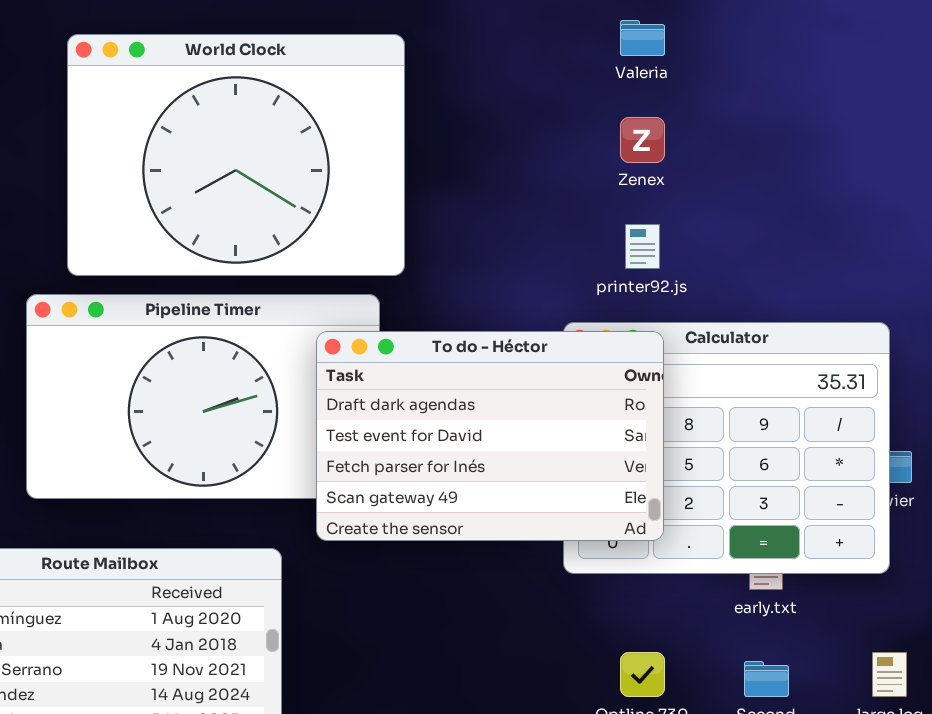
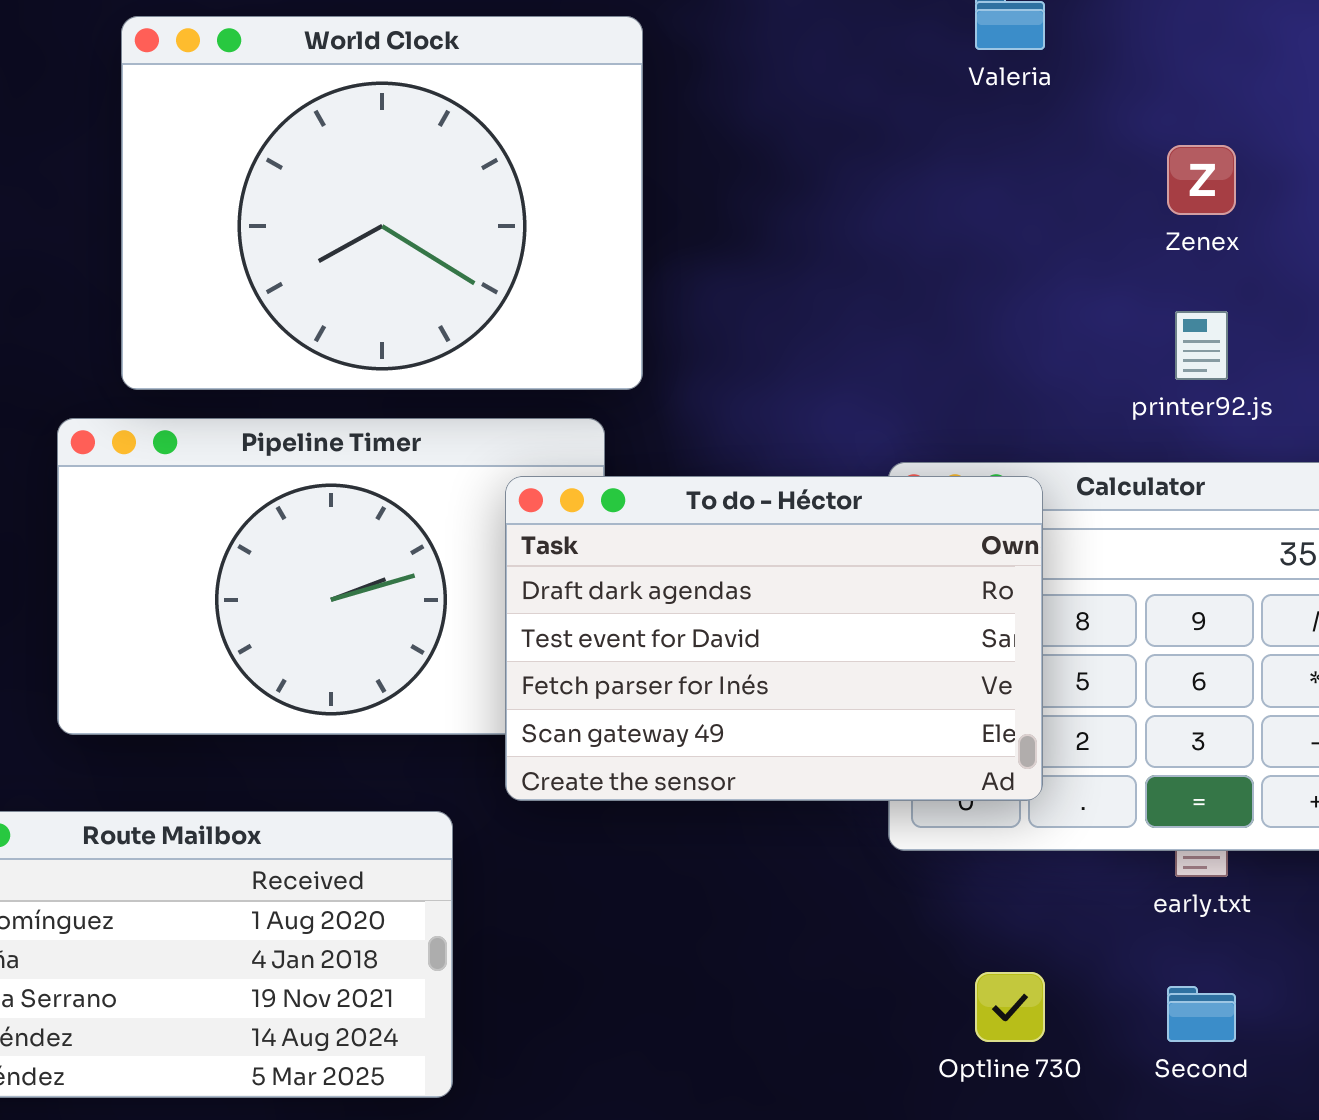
Zenex: [620,117,665,163] -> [1167,145,1236,215], moved
printer92.js: [625,224,660,269] -> [1175,311,1228,380], moved

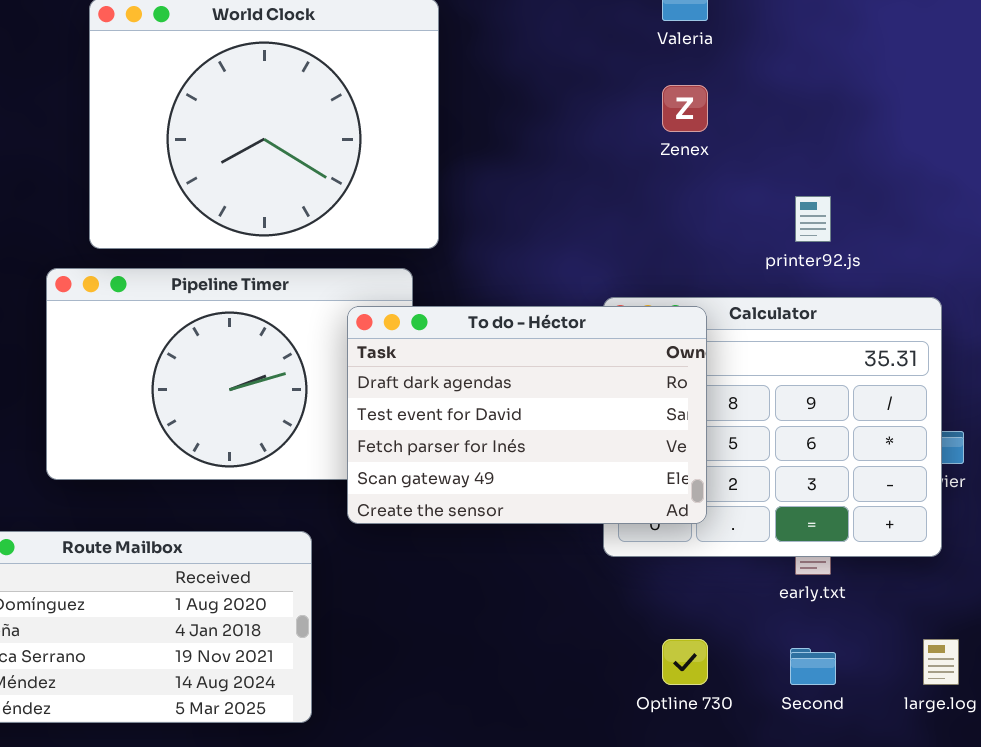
Zenex: [1167,145,1236,215] -> [662,85,708,132], moved

